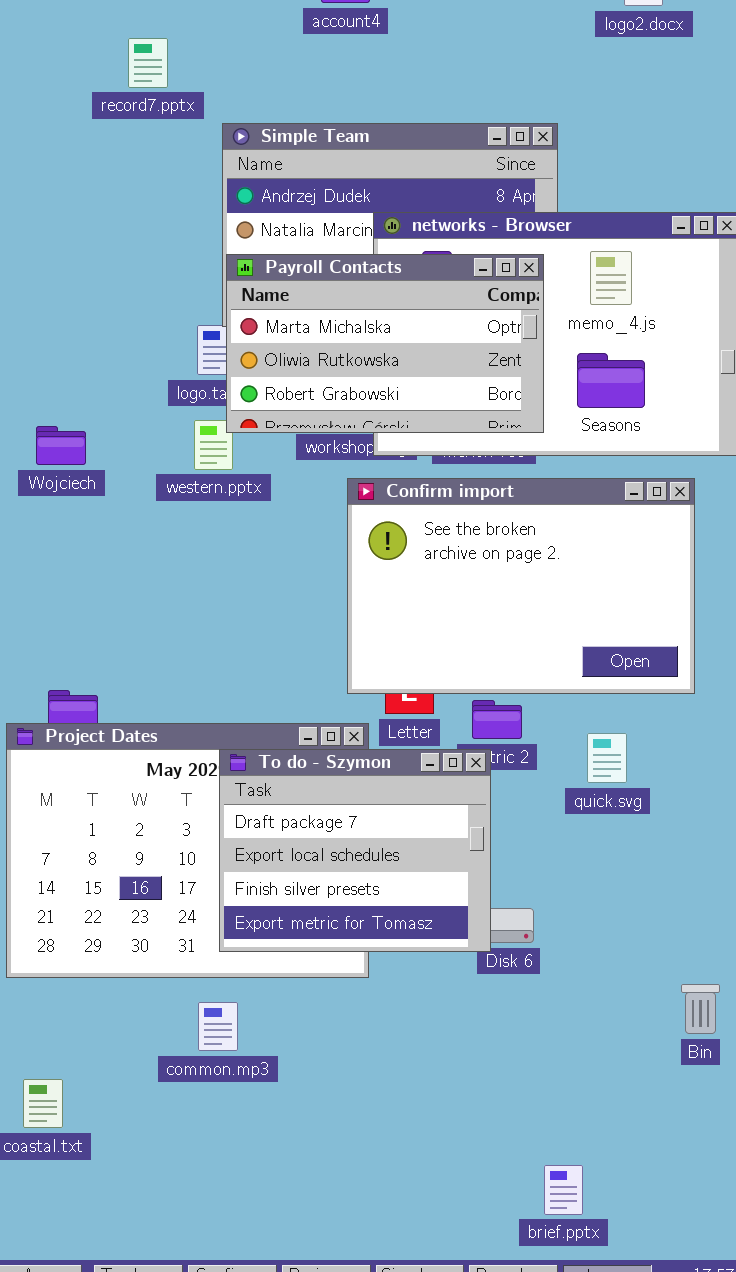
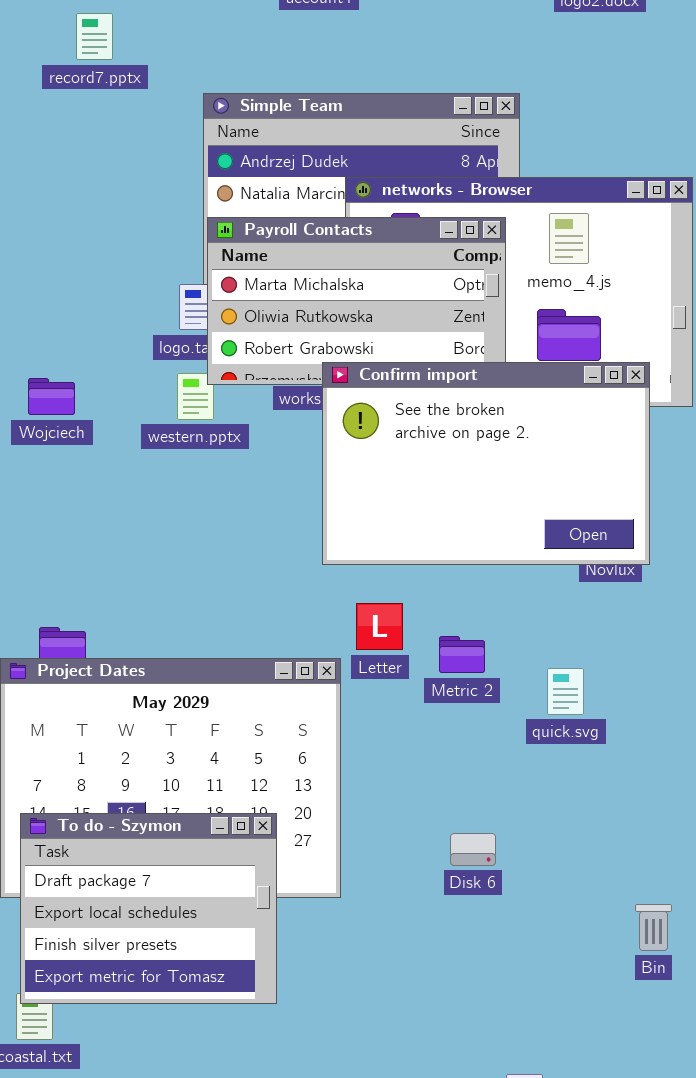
record7.pptx: [128,38,168,88] -> [76,13,113,60], moved
Confirm import: [347,478,695,694] -> [322,362,650,565], moved
To do - Szymon: [219,749,491,952] -> [20,813,277,1004], moved

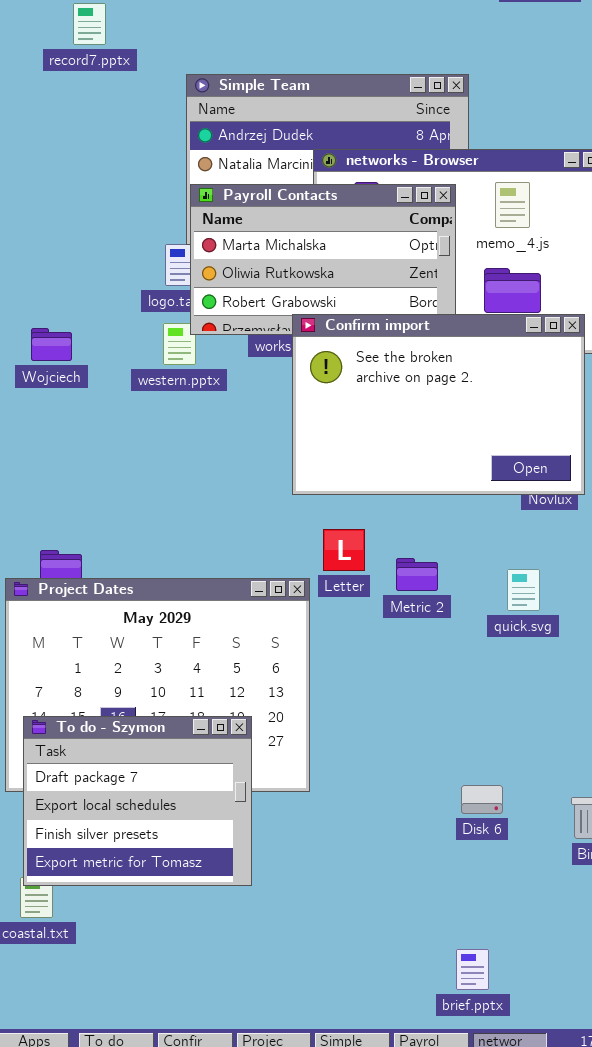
quick.svg: [547,668,584,715] -> [507,569,540,611], moved
Disk 6: [450,833,496,866] -> [461,785,503,814], moved

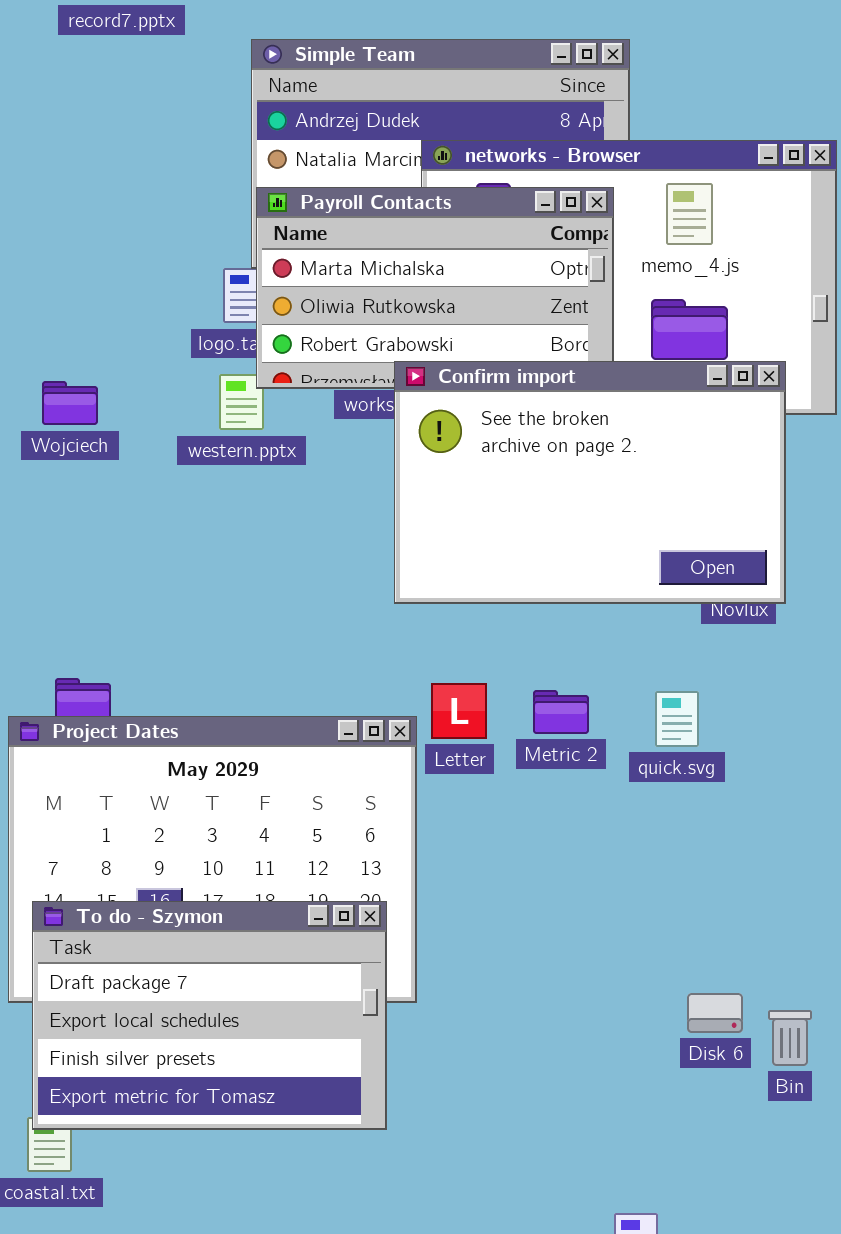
Letter: [323,529,365,571] -> [431,683,487,739], moved
quick.svg: [507,569,540,611] -> [655,691,699,747], moved
To do - Szymon: [23,716,252,886] -> [32,901,387,1130], resized
Disk 6: [461,785,503,814] -> [687,993,743,1033], moved

